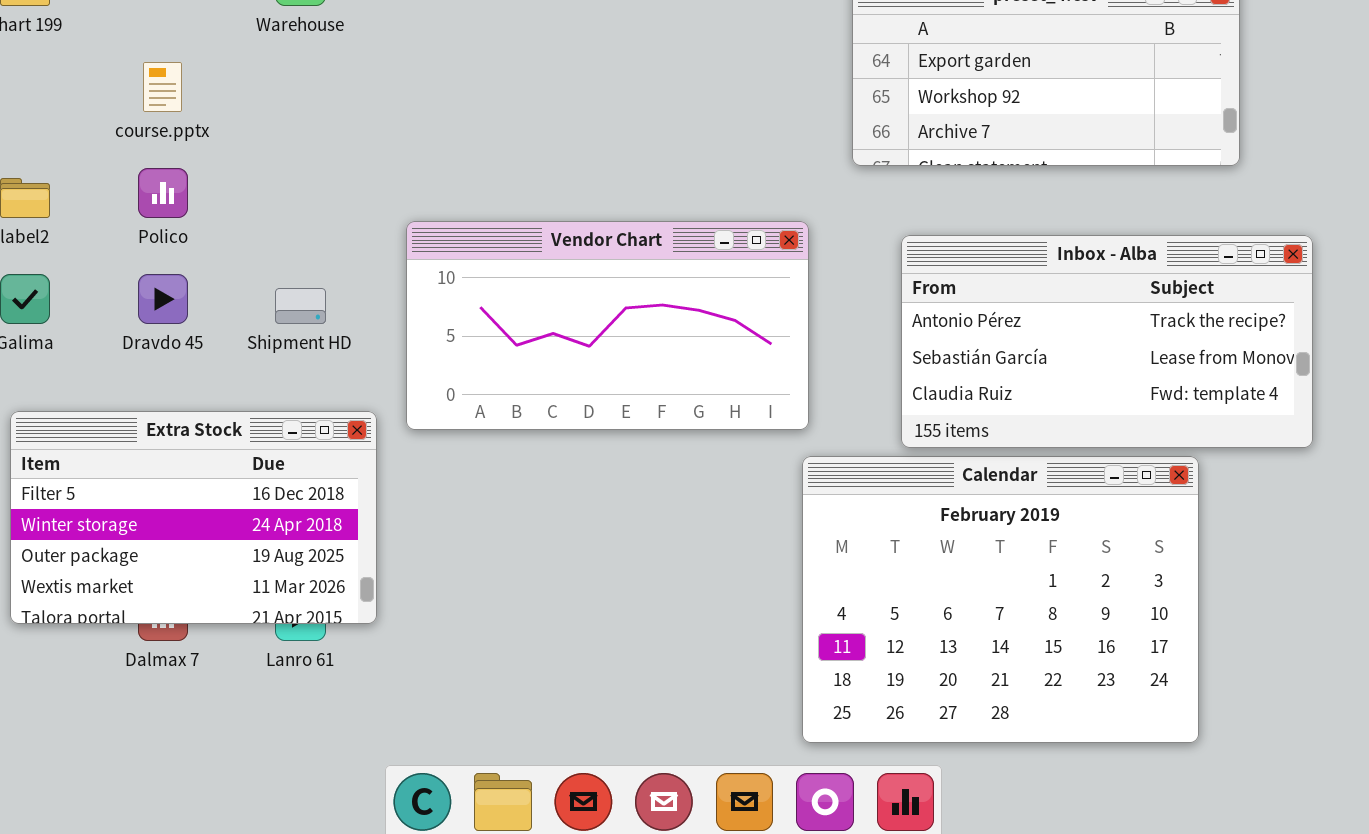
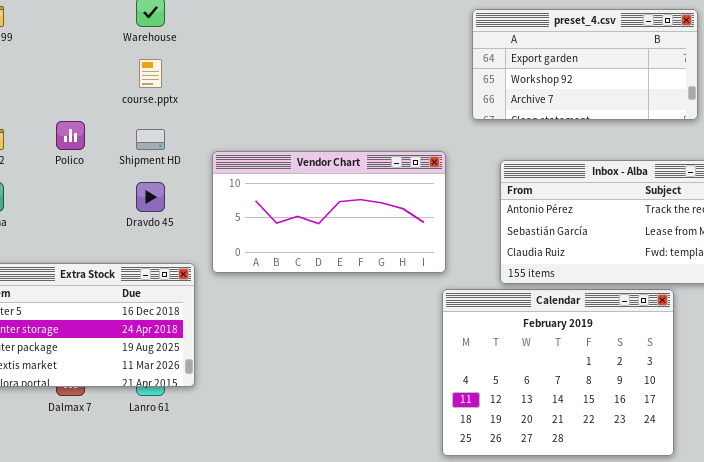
course.pptx: [143,62,182,112] -> [139,59,162,88], moved
Dravdo 45: [138,274,188,324] -> [136,182,165,212], moved
Shipment HD: [275,288,326,324] -> [136,129,165,150], moved

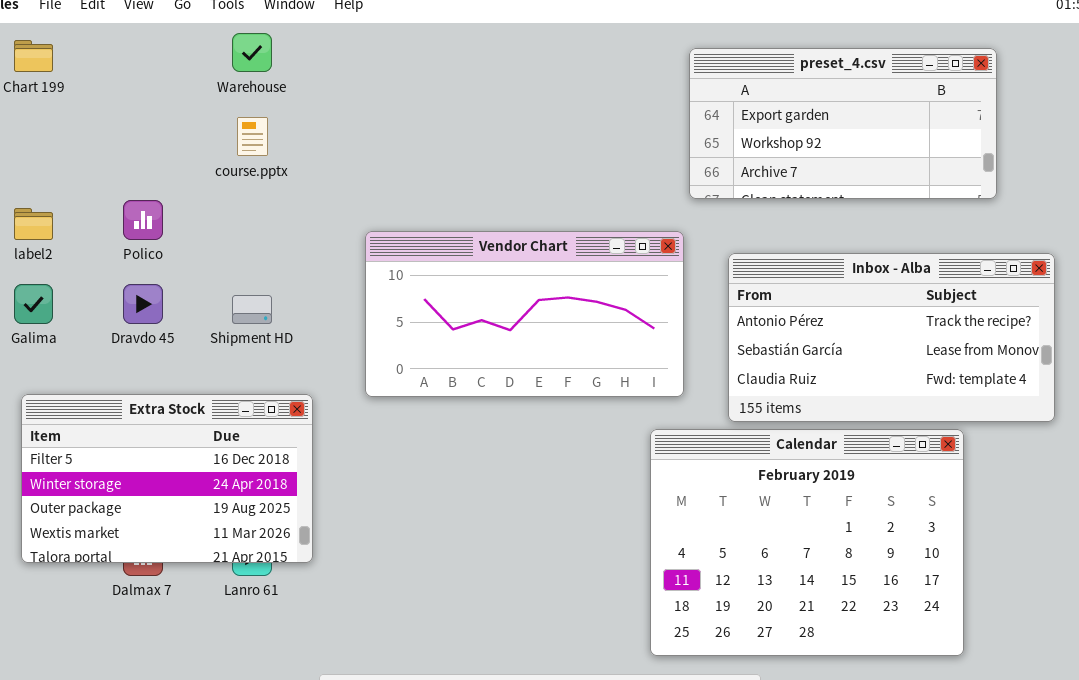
Shipment HD: [136,129,165,150] -> [232,295,272,324], moved
Vendor Chart: [212,151,446,273] -> [365,231,684,397], moved
Dravdo 45: [136,182,165,212] -> [123,284,163,324], moved

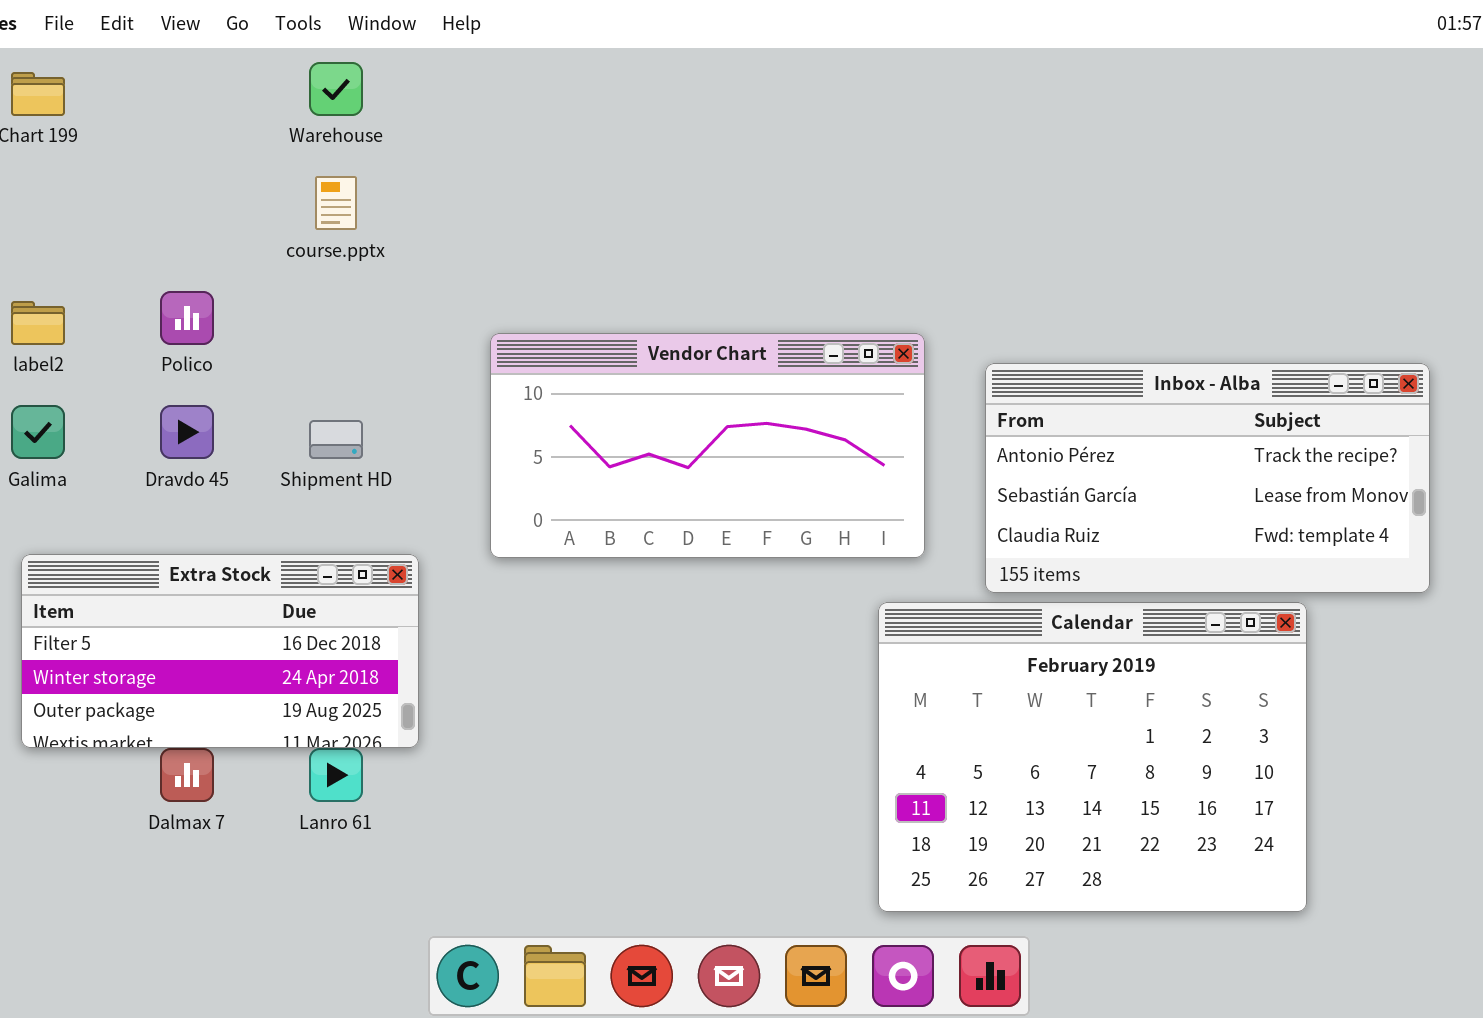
preset_4.csv: [689,48,997,199] -> none, closed
Extra Stock: [21,394,313,563] -> [21,554,419,748], resized

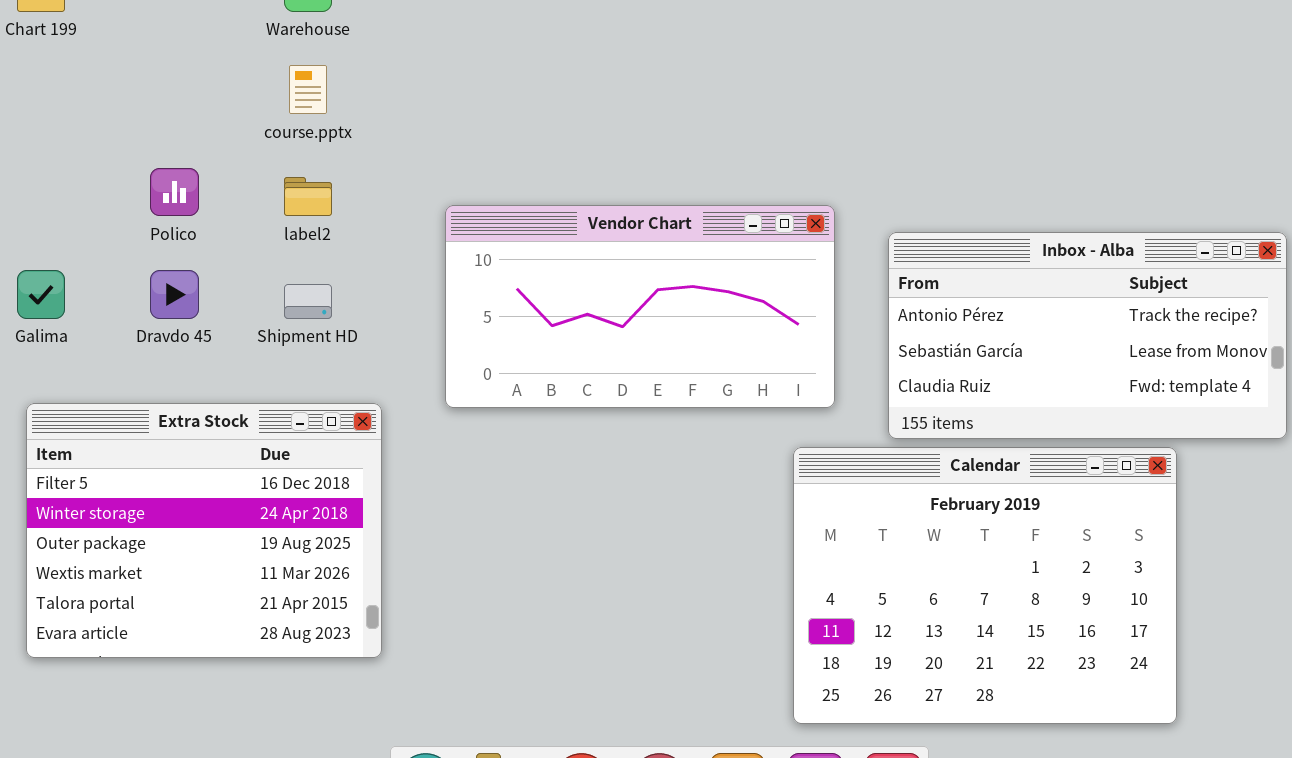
label2: [11,301,65,345] -> [284,177,332,216], moved
Extra Stock: [21,554,419,748] -> [26,403,382,658], resized

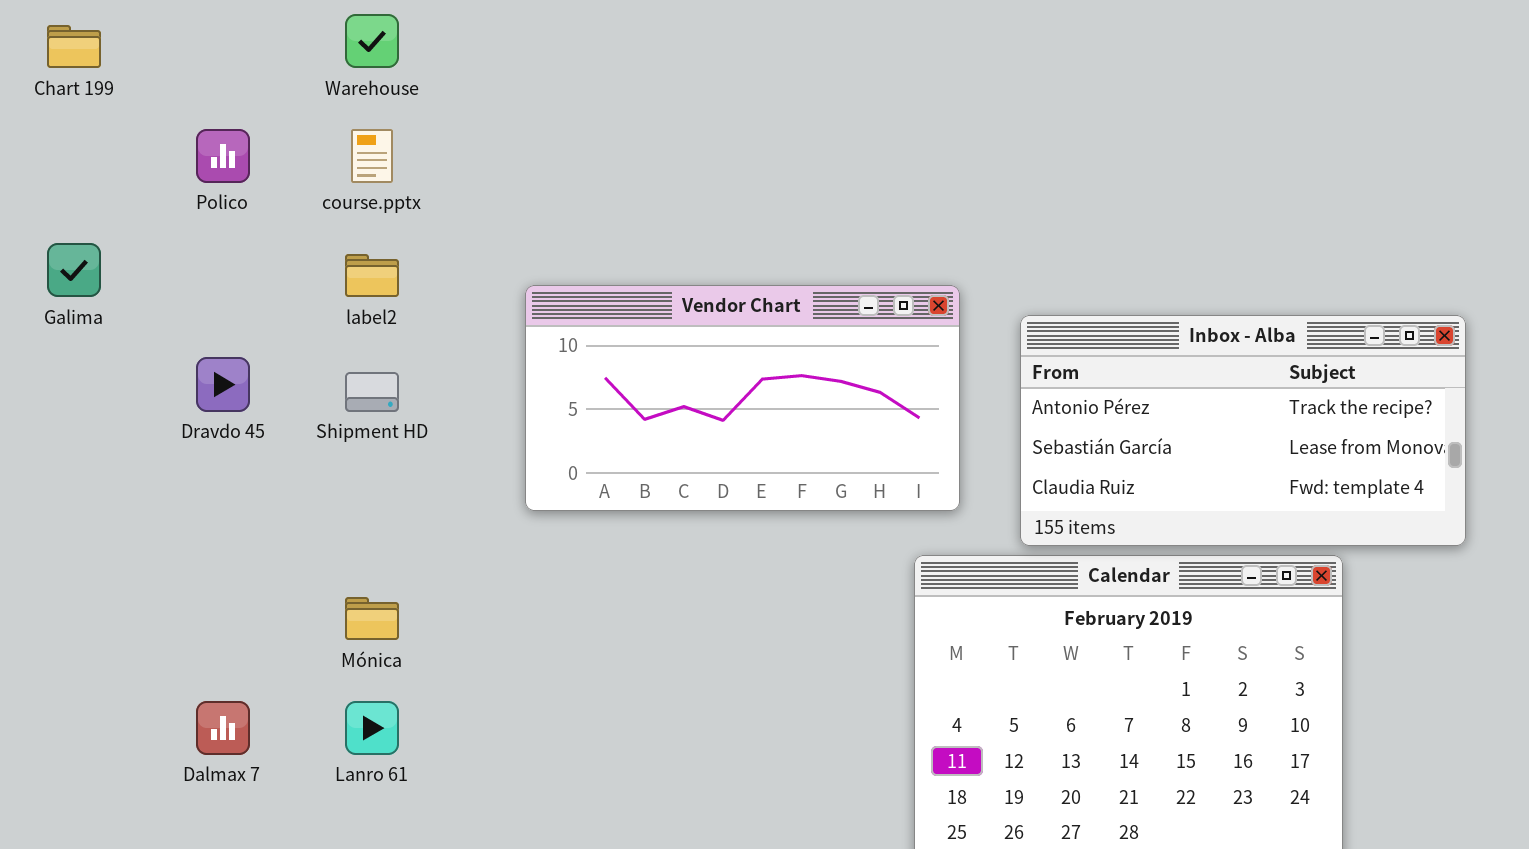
Polico: [150,168,199,216] -> [196,129,250,183], moved
Galima: [17,270,65,319] -> [47,243,101,297], moved
Extra Stock: [26,403,382,658] -> none, closed

